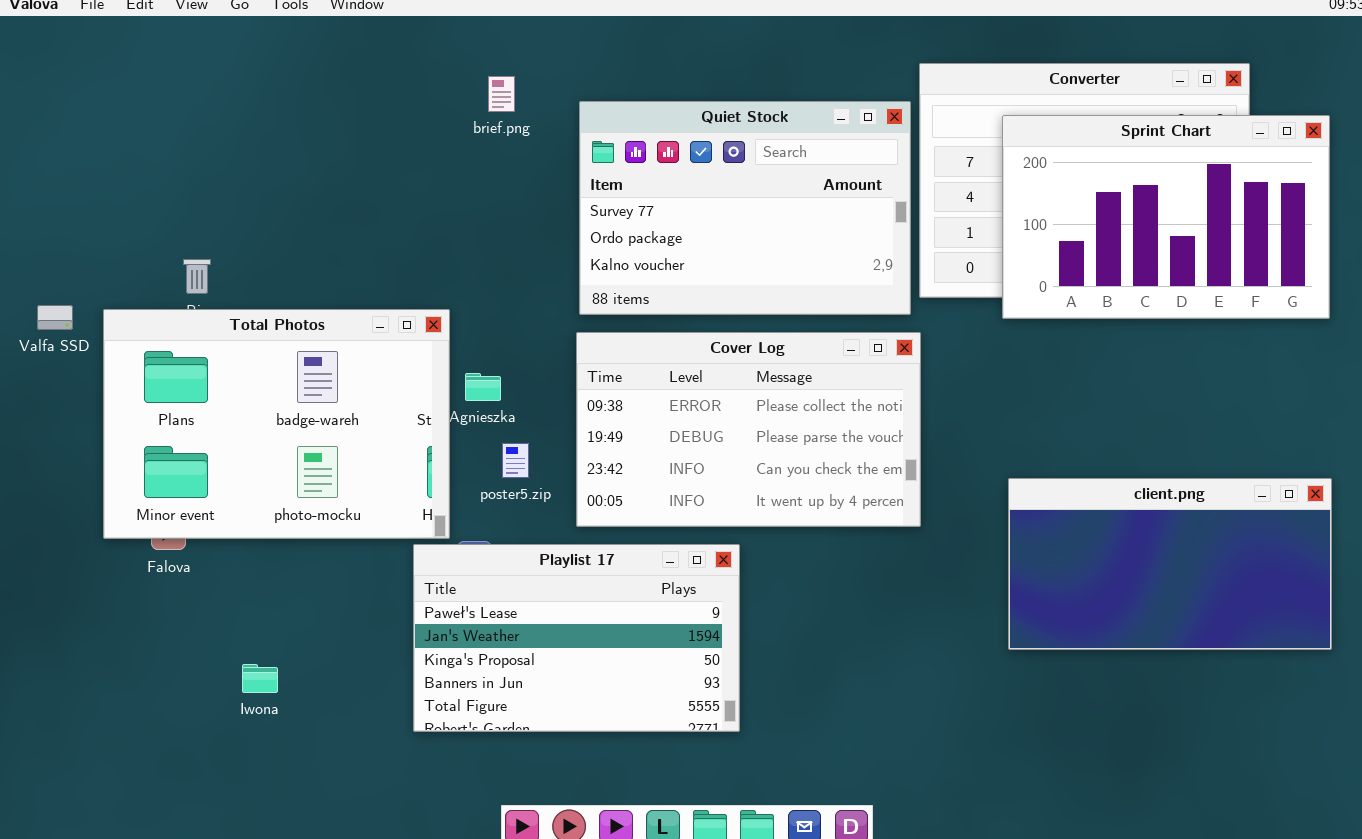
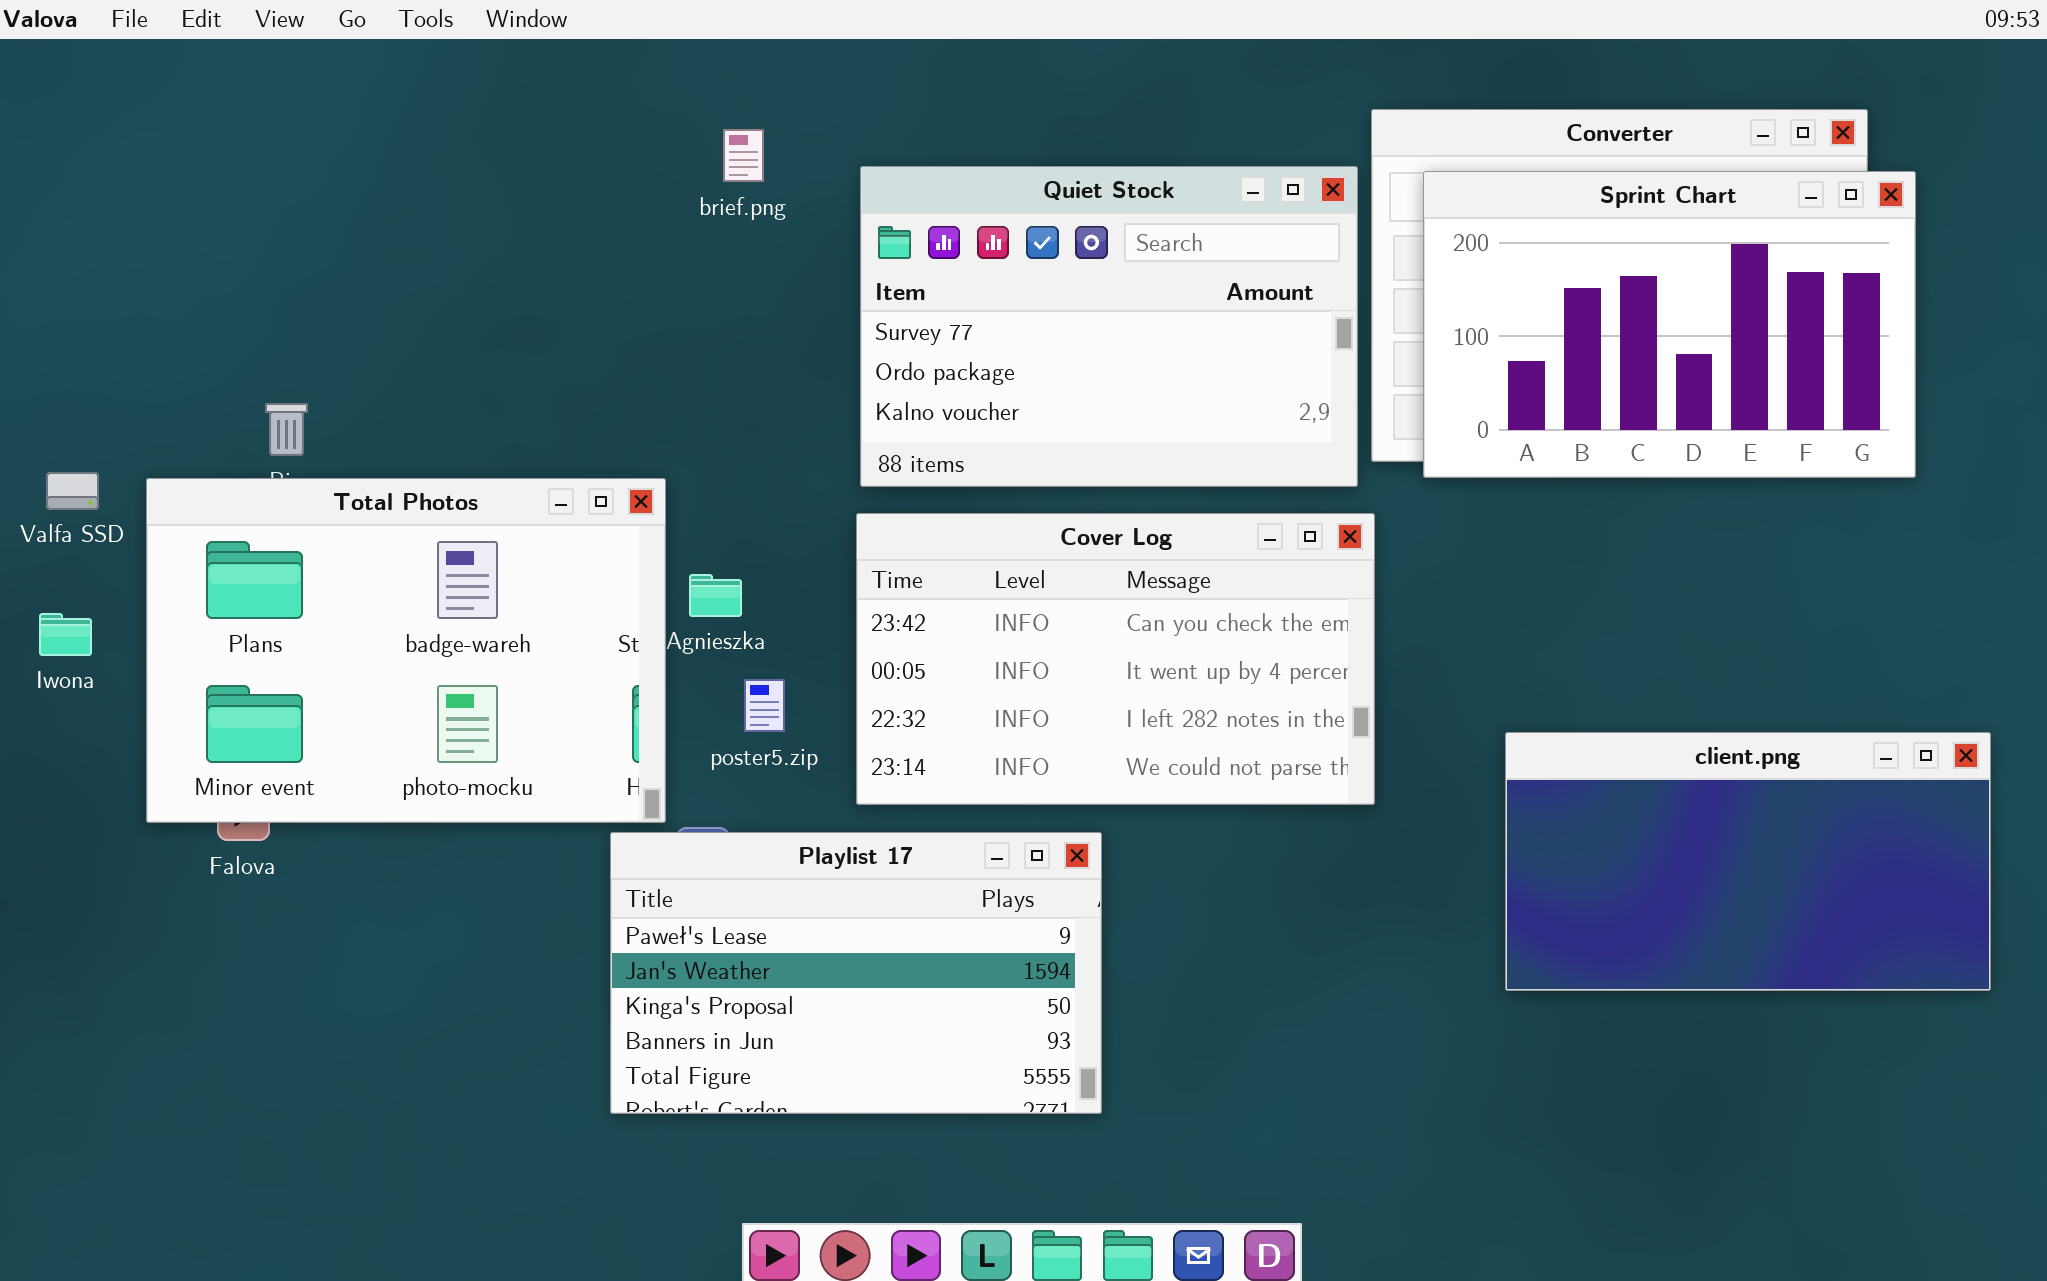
Sprint Chart: [1002,115,1330,319] -> [1423,171,1916,478], moved
Cover Log: [576,332,921,527] -> [856,513,1375,805], scrolled down 2 rows
Iwona: [242,664,278,693] -> [39,613,92,656], moved

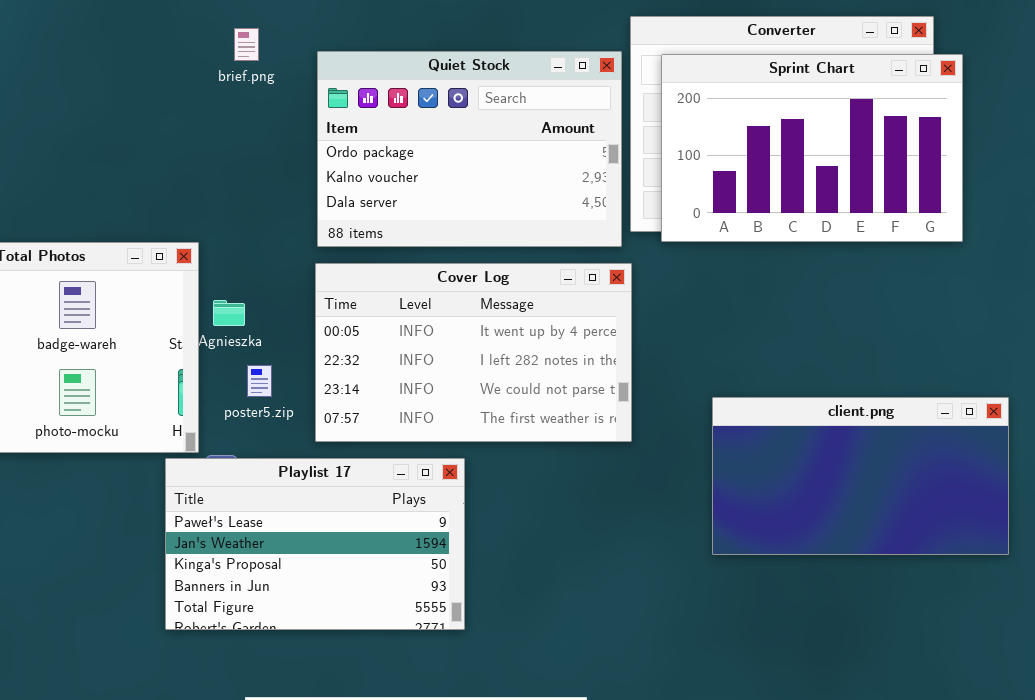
Quiet Stock: [860,166,1358,487] -> [317,51,622,247], scrolled down 1 row
Cover Log: [856,513,1375,805] -> [315,263,632,442], scrolled down 1 row

